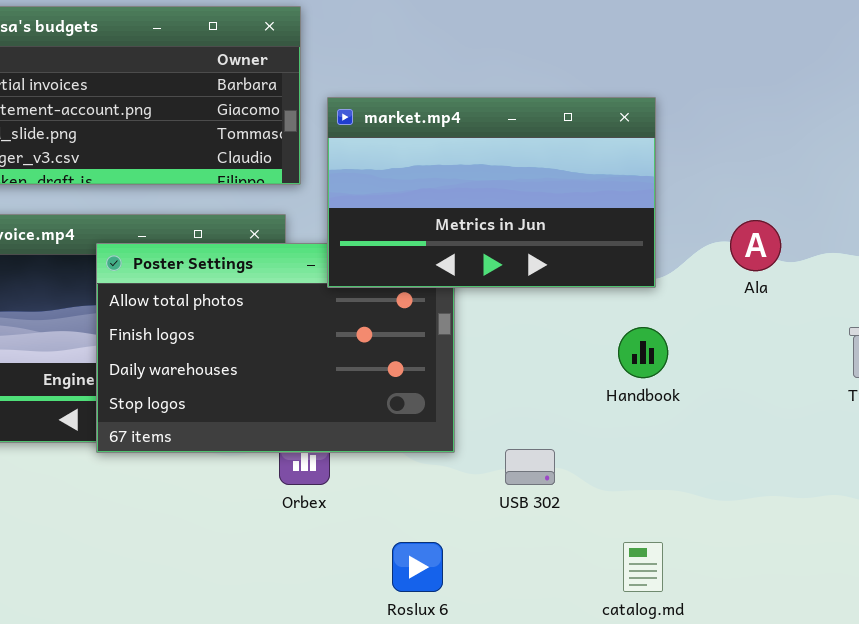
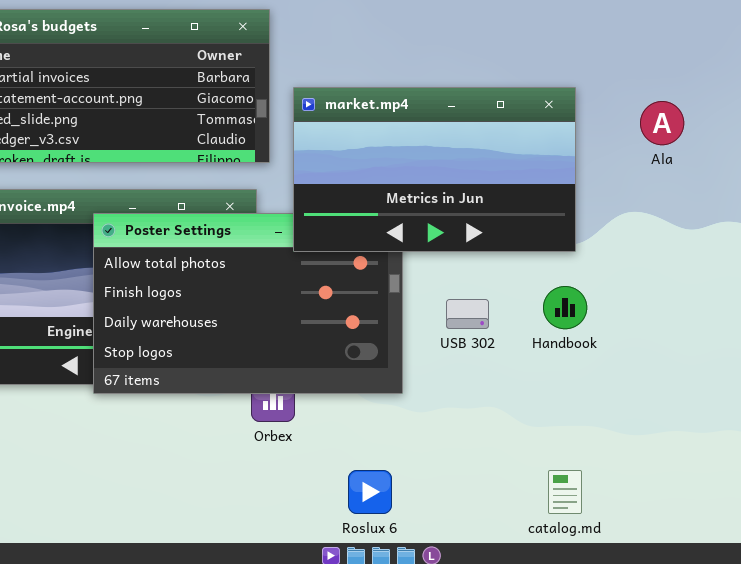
Ala: [730,220,781,271] -> [640,101,684,145], moved
USB 302: [505,449,555,485] -> [446,299,489,329], moved

